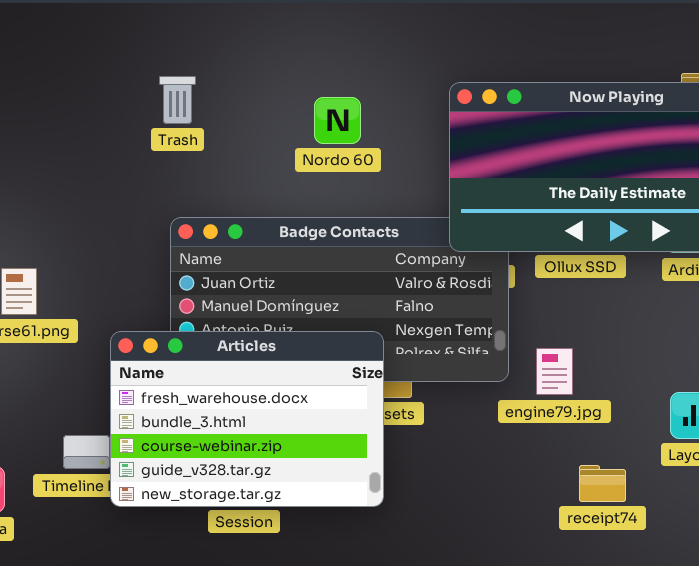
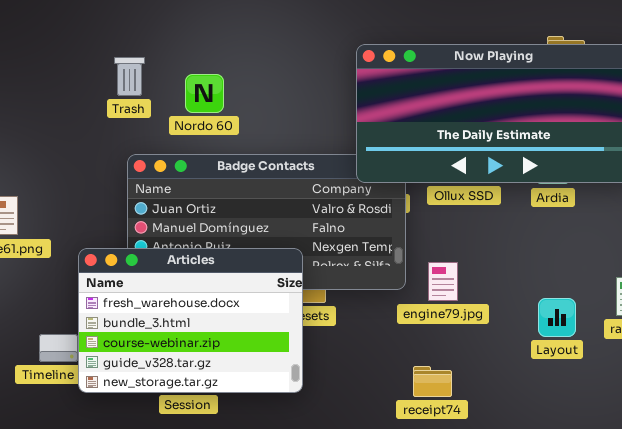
Trash: [159,76,196,124] -> [114,57,145,96], moved
Nordo 60: [314,97,361,144] -> [185,74,224,113], moved
receipt74: [579,465,626,502] -> [413,366,452,397], moved

